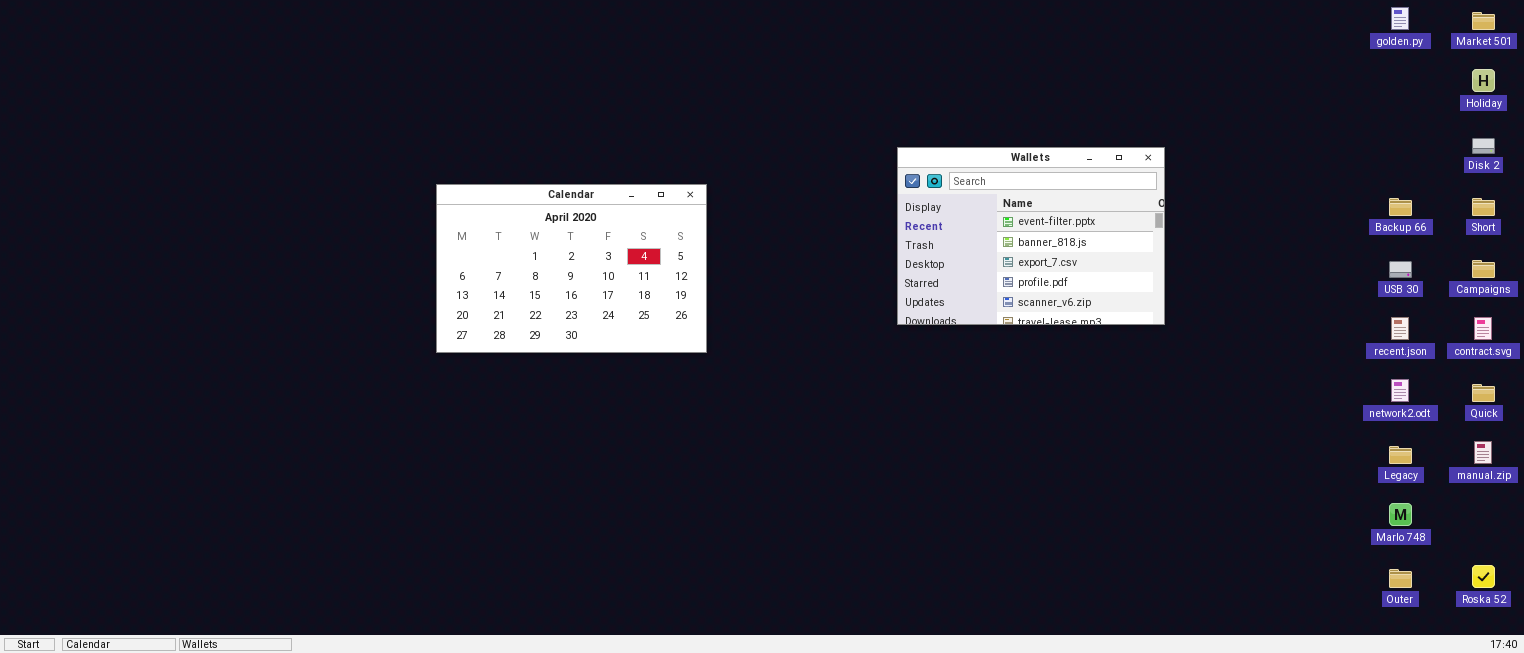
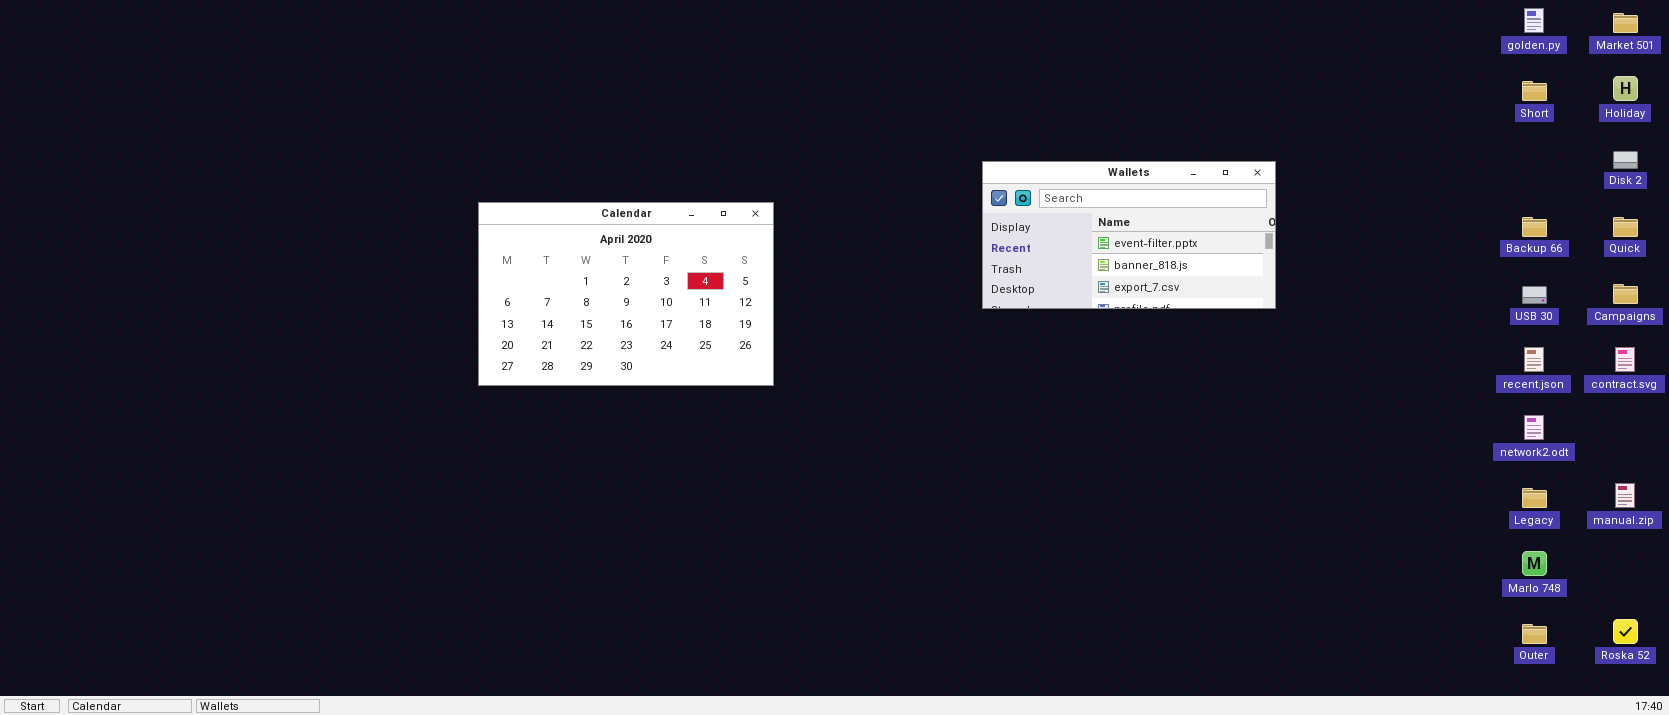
Wallets: [897,147,1165,325] -> [982,161,1276,309], resized
Short: [1472,198,1495,216] -> [1522,81,1547,101], moved
Quick: [1472,384,1495,402] -> [1613,217,1638,237], moved

